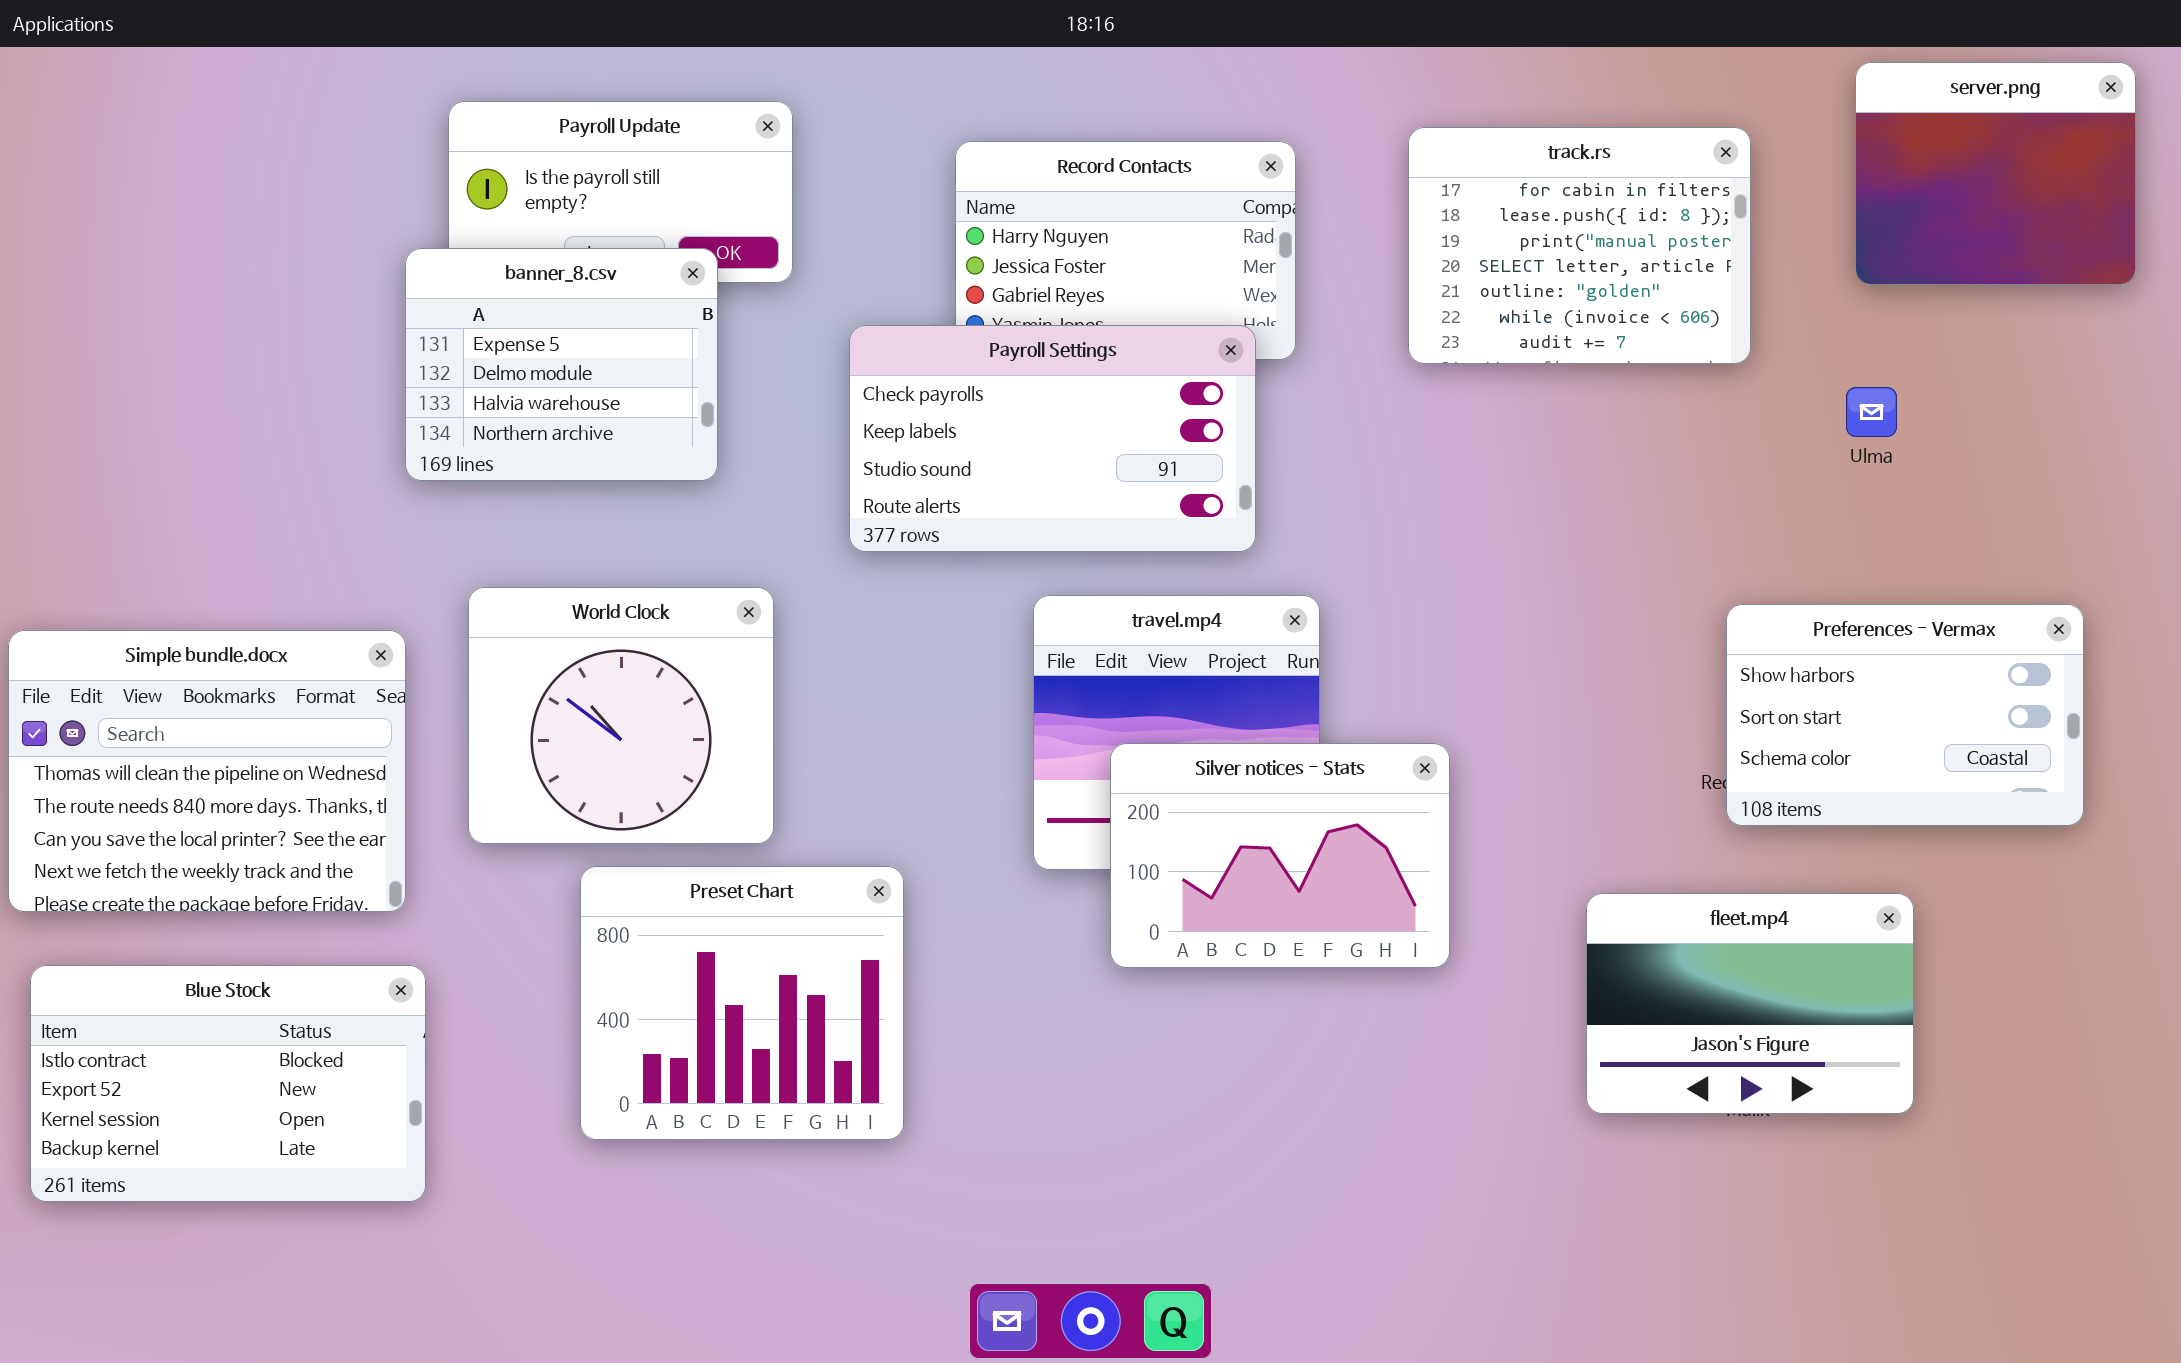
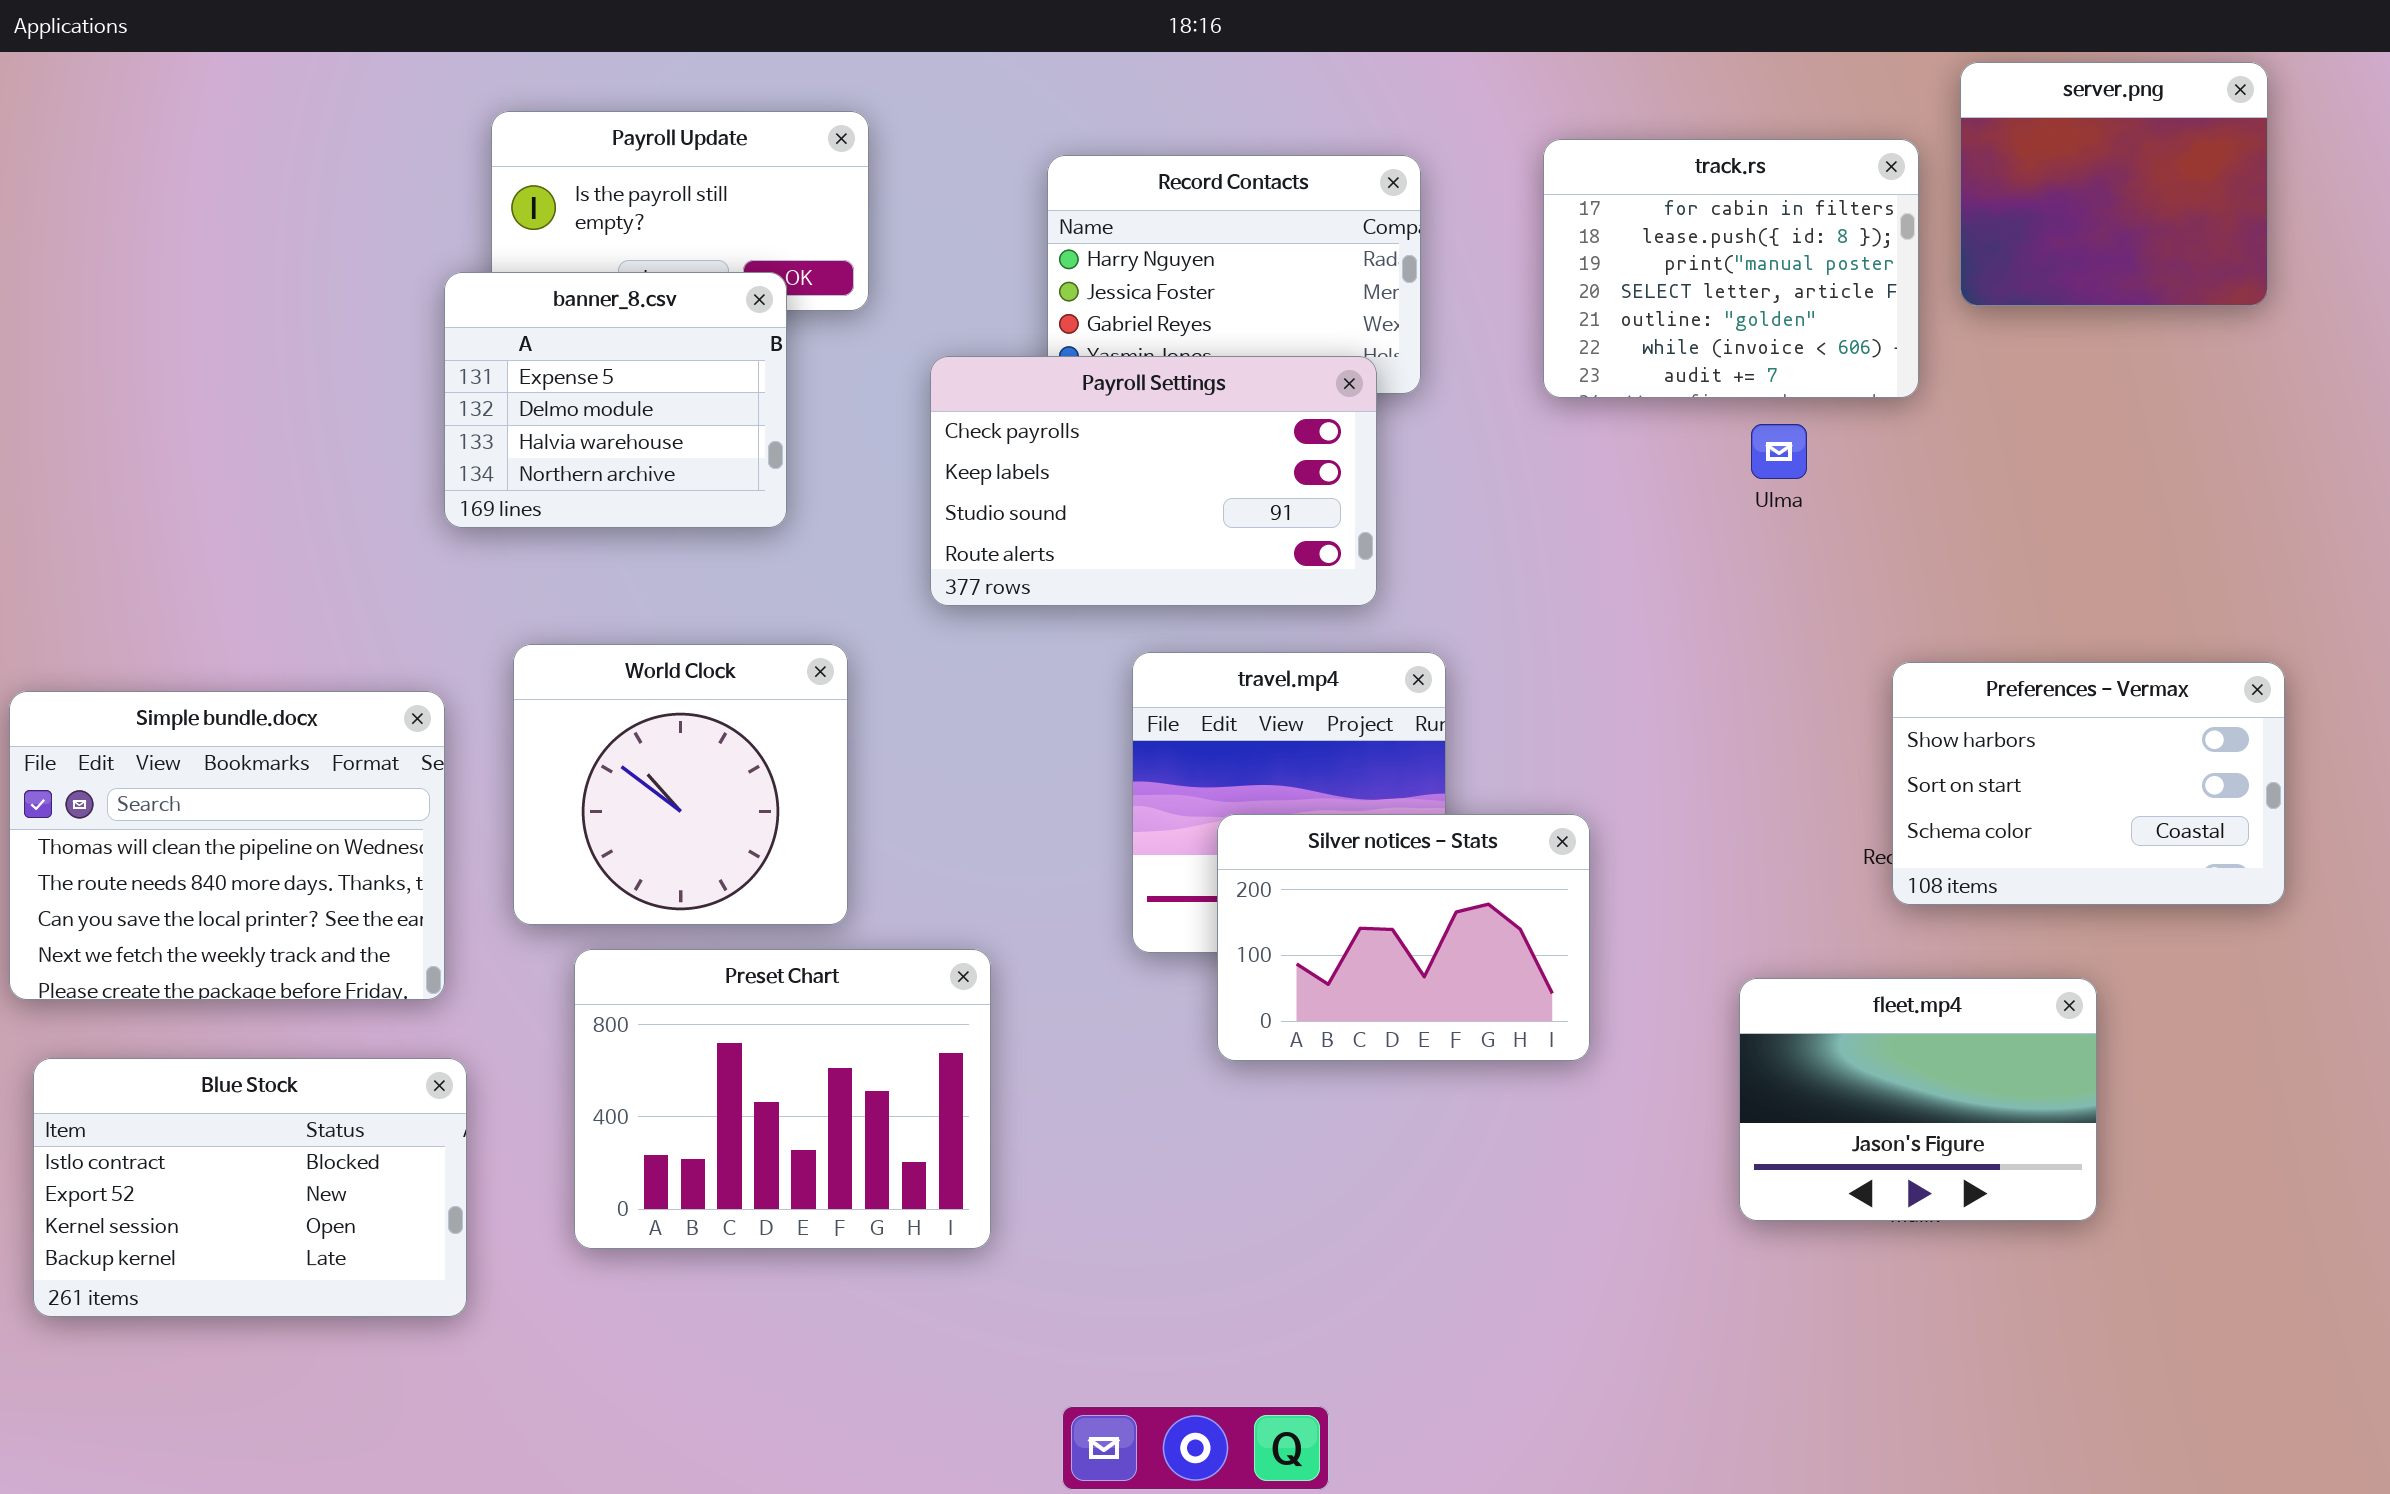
server.png: [1855,62,2136,285] -> [1960,62,2268,306], moved
Ulma: [1846,387,1897,437] -> [1751,424,1807,479], moved
Preset Chart: [580,866,904,1140] -> [574,949,991,1249], resized

